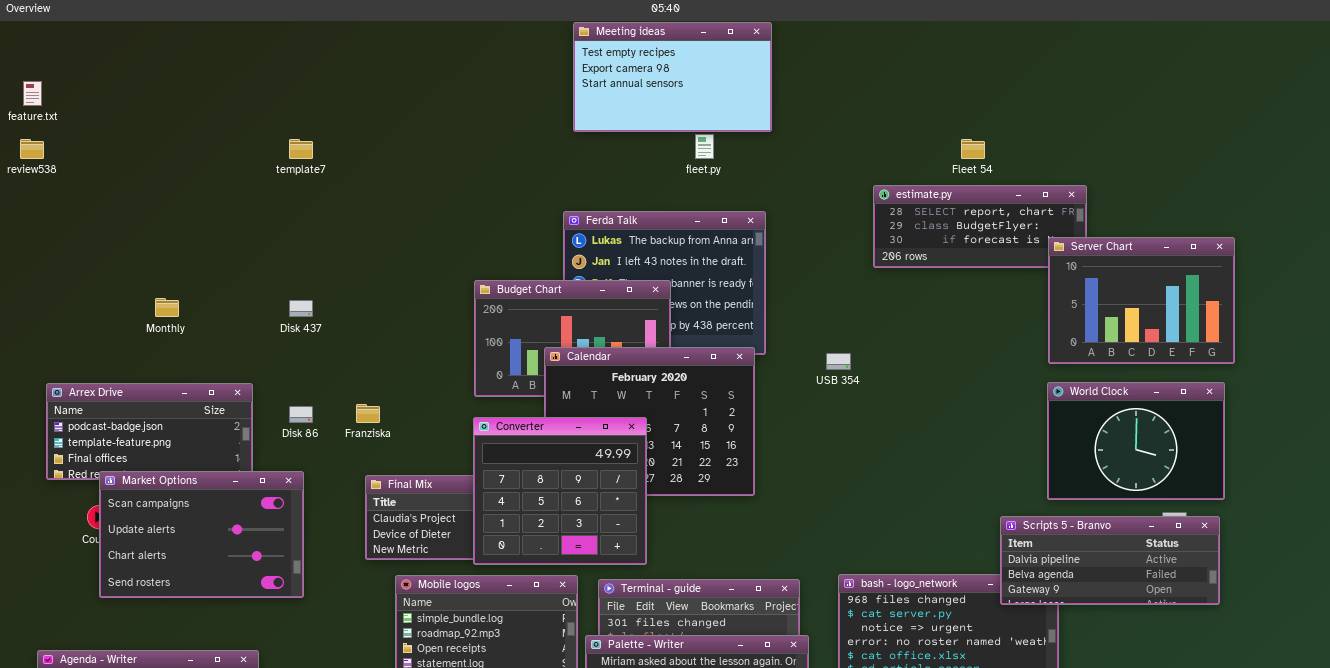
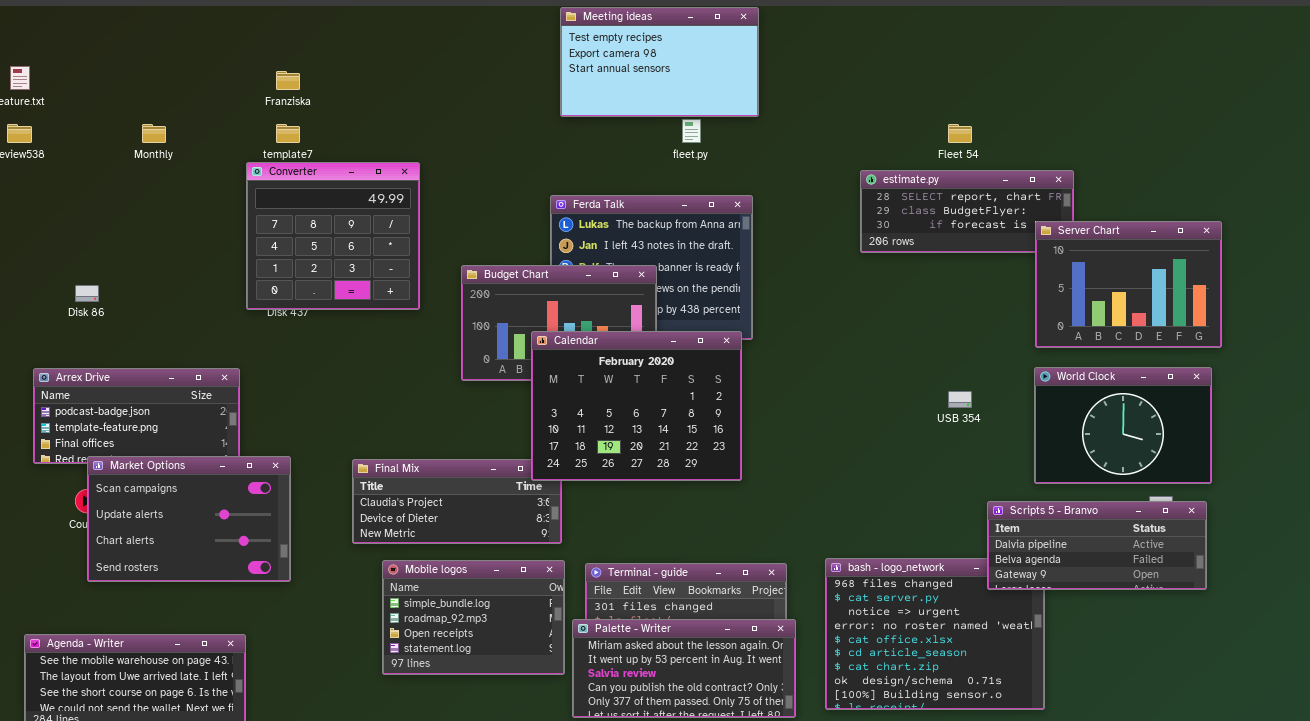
Monthly: [155,298,179,317] -> [142,124,166,143], moved
Calendar: [544,347,755,496] -> [531,331,742,481], raised
USB 354: [826,353,851,370] -> [948,391,972,408], moved
Franziska: [356,404,380,423] -> [276,71,300,90], moved
Disk 86: [289,406,313,423] -> [75,285,99,302], moved
Converter: [473,417,647,565] -> [246,162,420,310], moved

